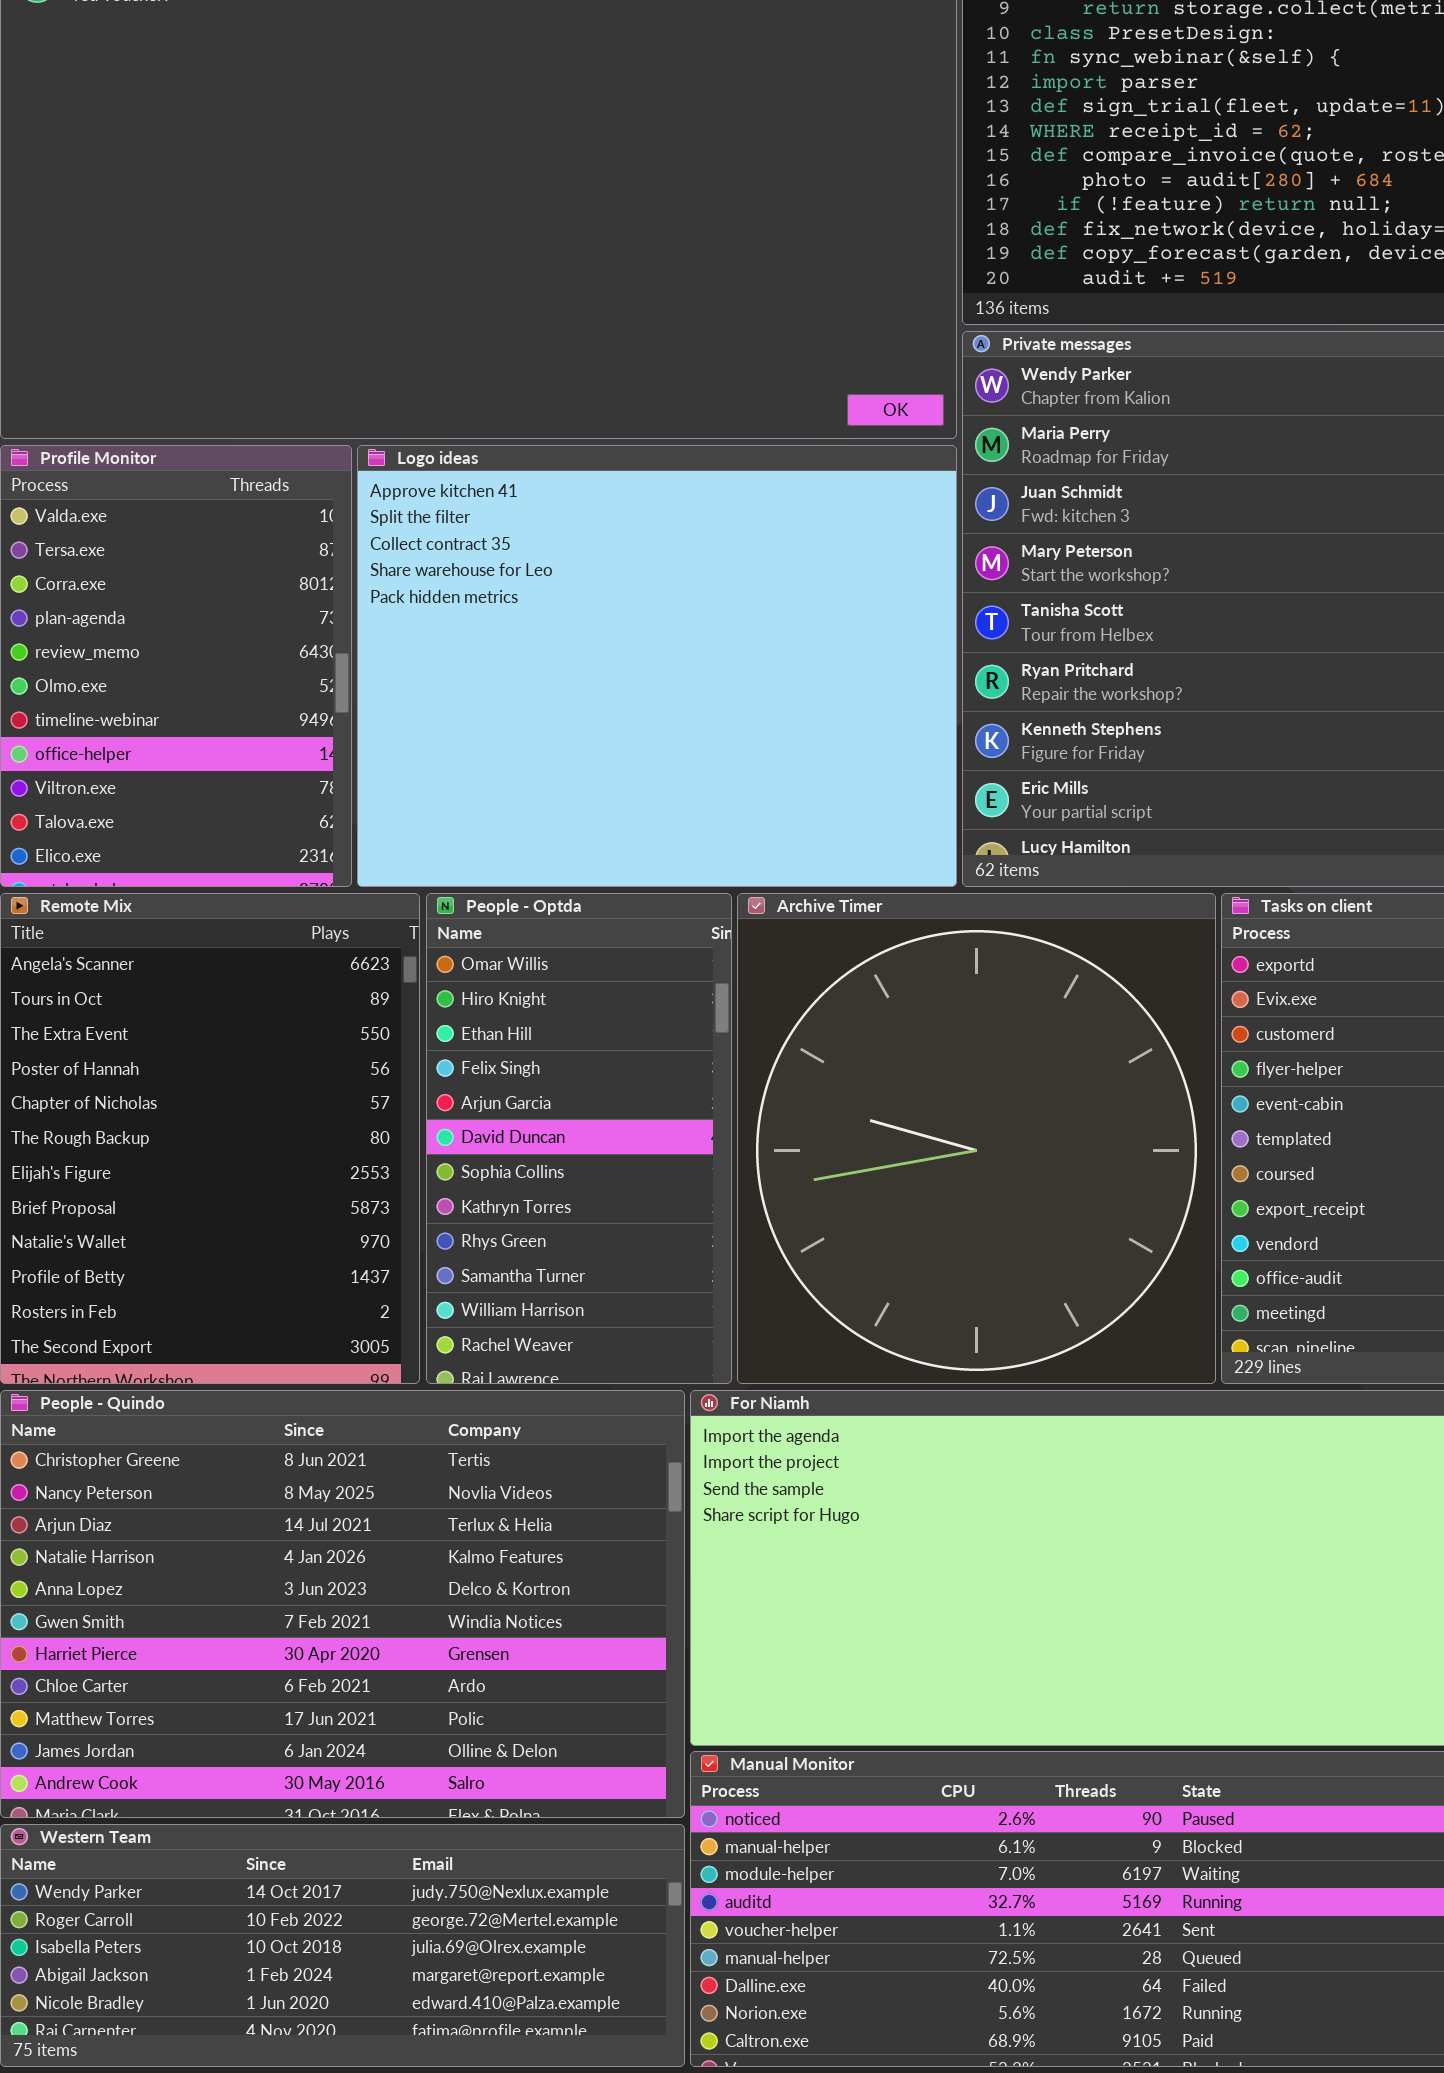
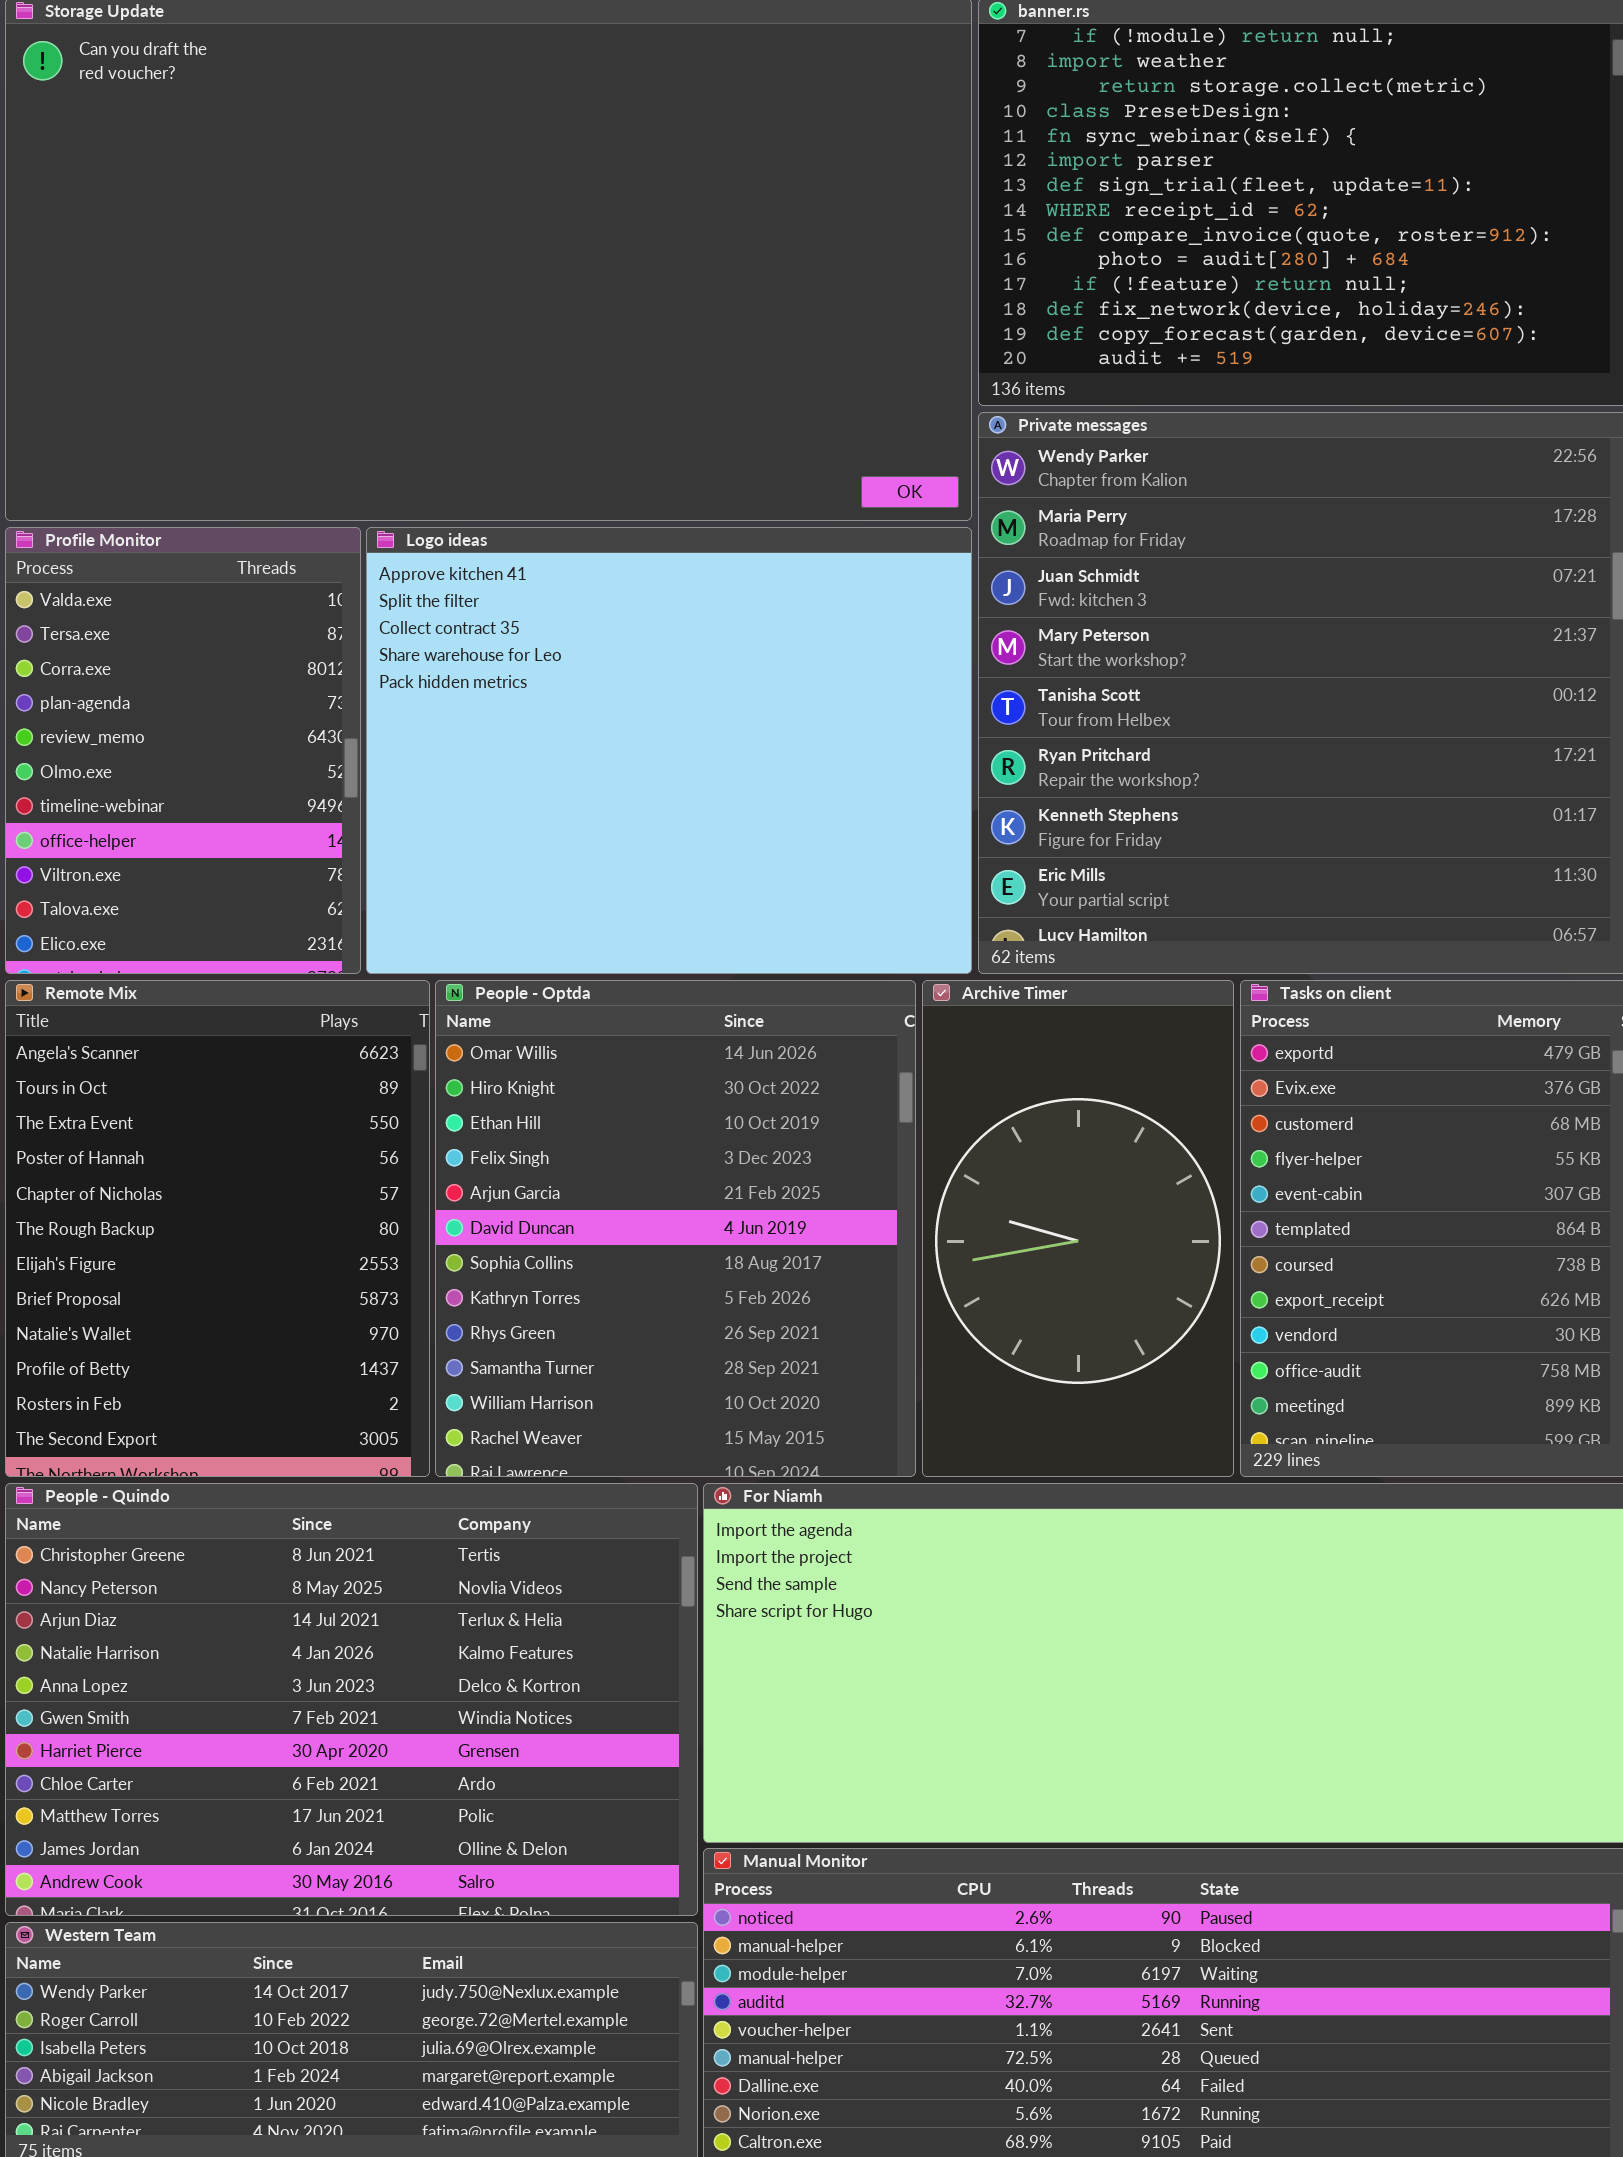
People - Optda: [426,893,732,1384] -> [435,980,916,1477], resized
Archive Timer: [737,893,1216,1384] -> [922,980,1234,1477], resized

